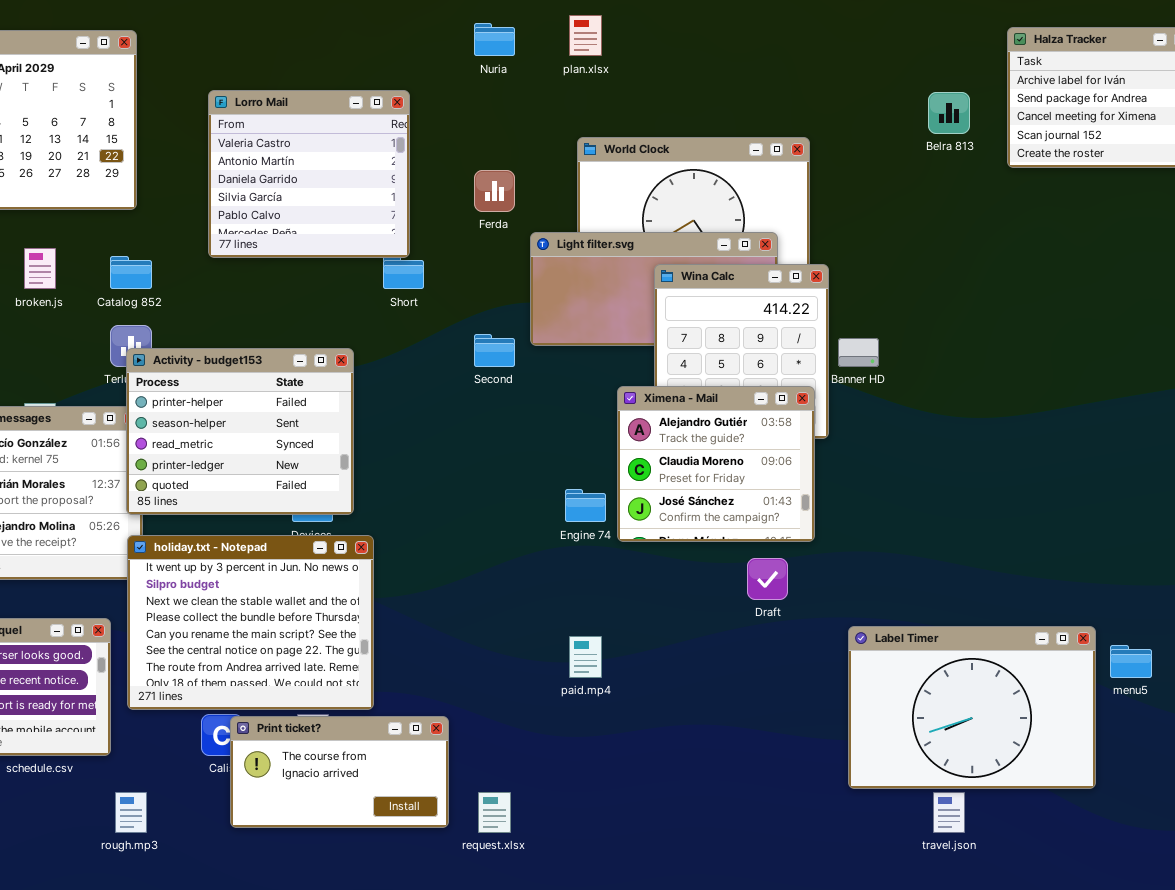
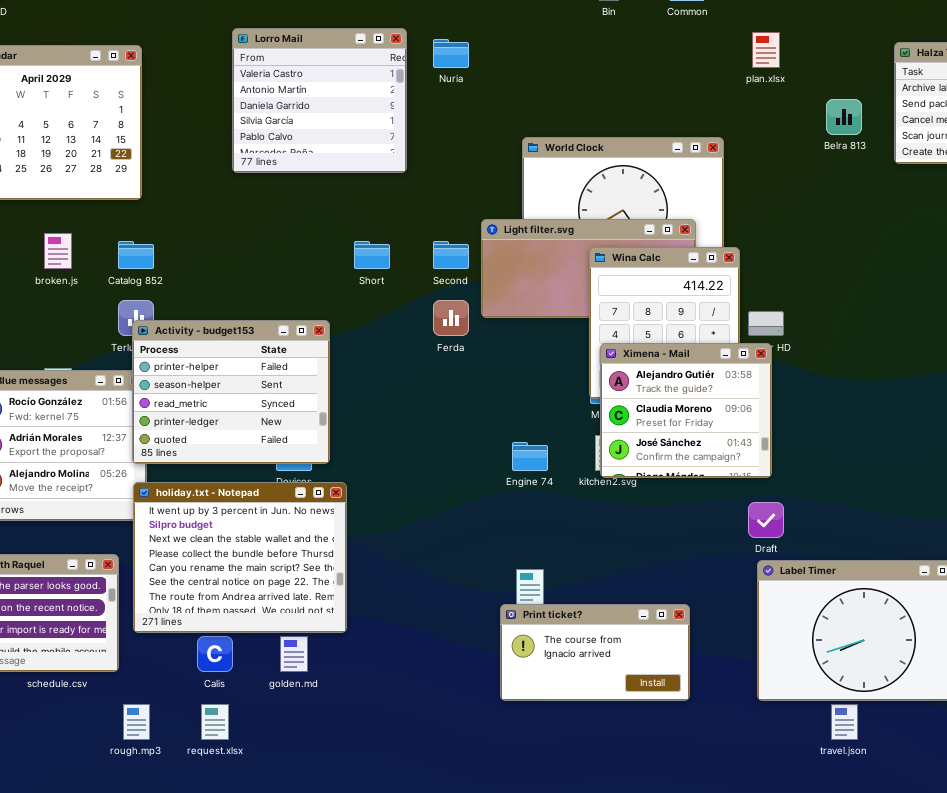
plan.xlsx: [569,15,602,56] -> [752,32,780,68], moved
Lorro Mail: [208,90,410,258] -> [232,28,407,173], moved
Ferda: [474,170,515,212] -> [433,300,469,336], moved
Second: [474,334,515,367] -> [433,241,469,269], moved
Ximena - Mail: [617,386,815,542] -> [600,343,772,478], moved
Draft: [747,558,788,600] -> [748,502,784,538], moved
Print ticket?: [230,716,449,828] -> [500,604,690,701], moved
request.xlsx: [478,792,511,833] -> [201,704,229,740], moved

